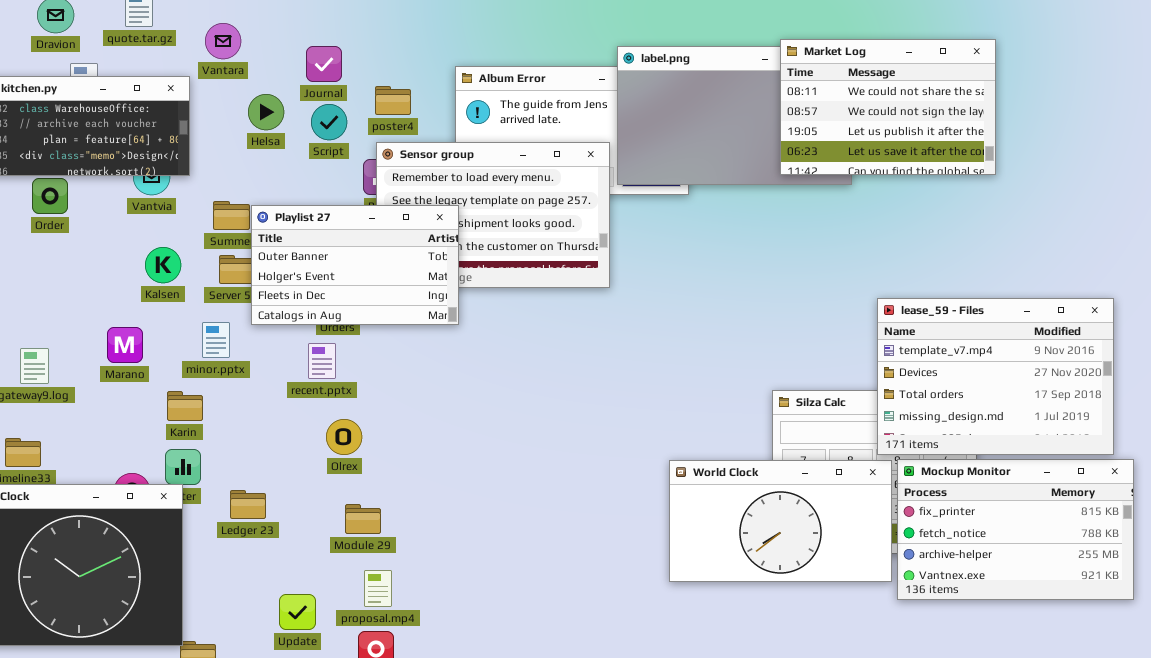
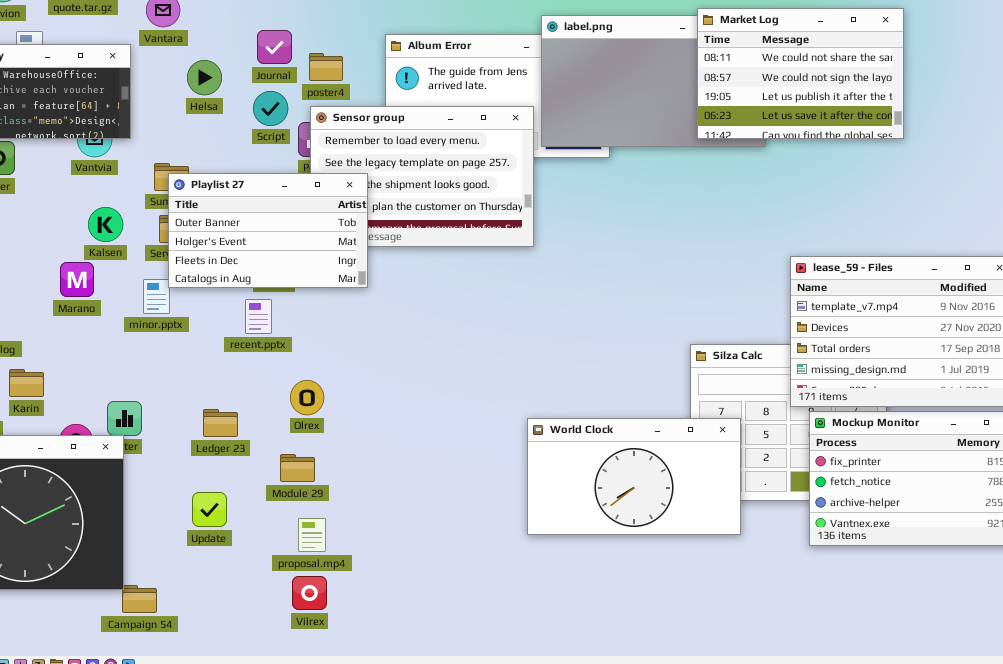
Journal: [306,46,342,82] -> [257,30,292,64], moved
Script: [311,104,347,140] -> [253,91,288,126], moved
Playlist 27: [251,205,459,325] -> [168,173,368,288], moved
Marano: [107,327,143,363] -> [60,262,94,297], moved
Karin: [167,391,203,421] -> [9,369,44,397], moved
Olrex: [326,419,362,455] -> [290,380,324,415], moved
World Clock: [669,460,892,582] -> [527,418,741,535], moved
Ledger 23: [230,490,266,519] -> [203,409,238,437], moved
Update: [279,594,316,630] -> [192,492,227,527], moved

